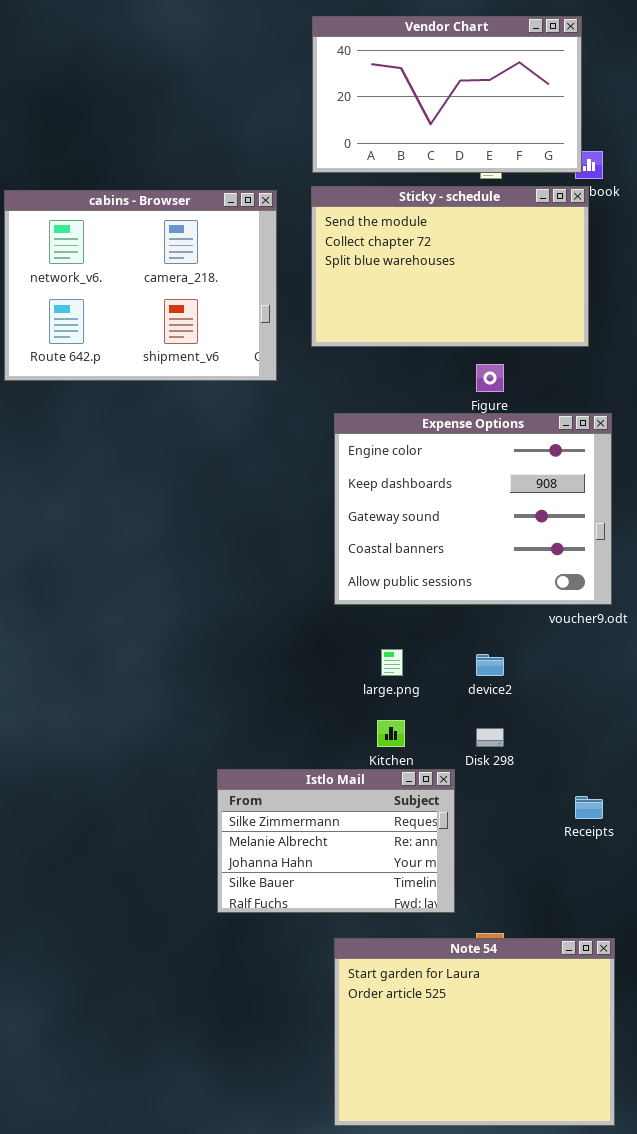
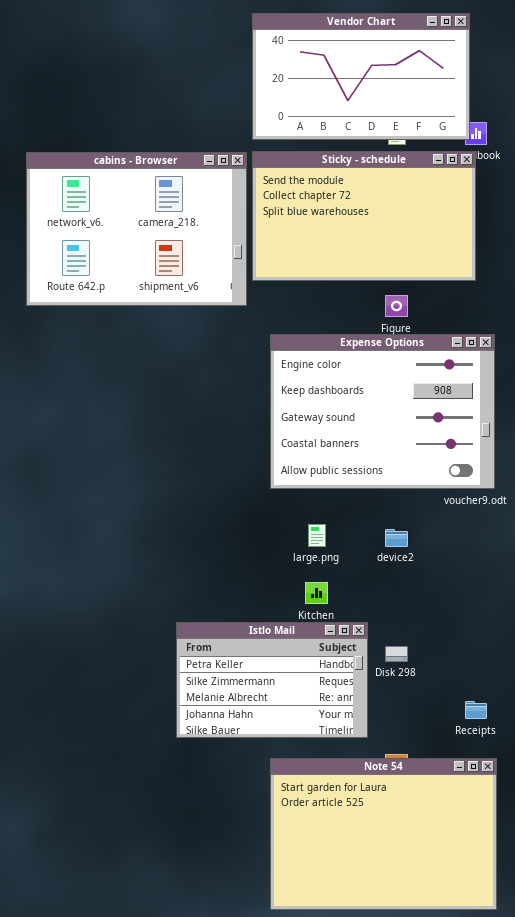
cabins - Browser: [4,190,277,381] -> [26,152,247,306], moved
Disk 298: [476,728,504,747] -> [385,646,408,662], moved
Istlo Mail: [217,769,455,913] -> [176,622,368,738], scrolled up 1 row
Receipts: [575,796,603,819] -> [465,701,487,719], moved

